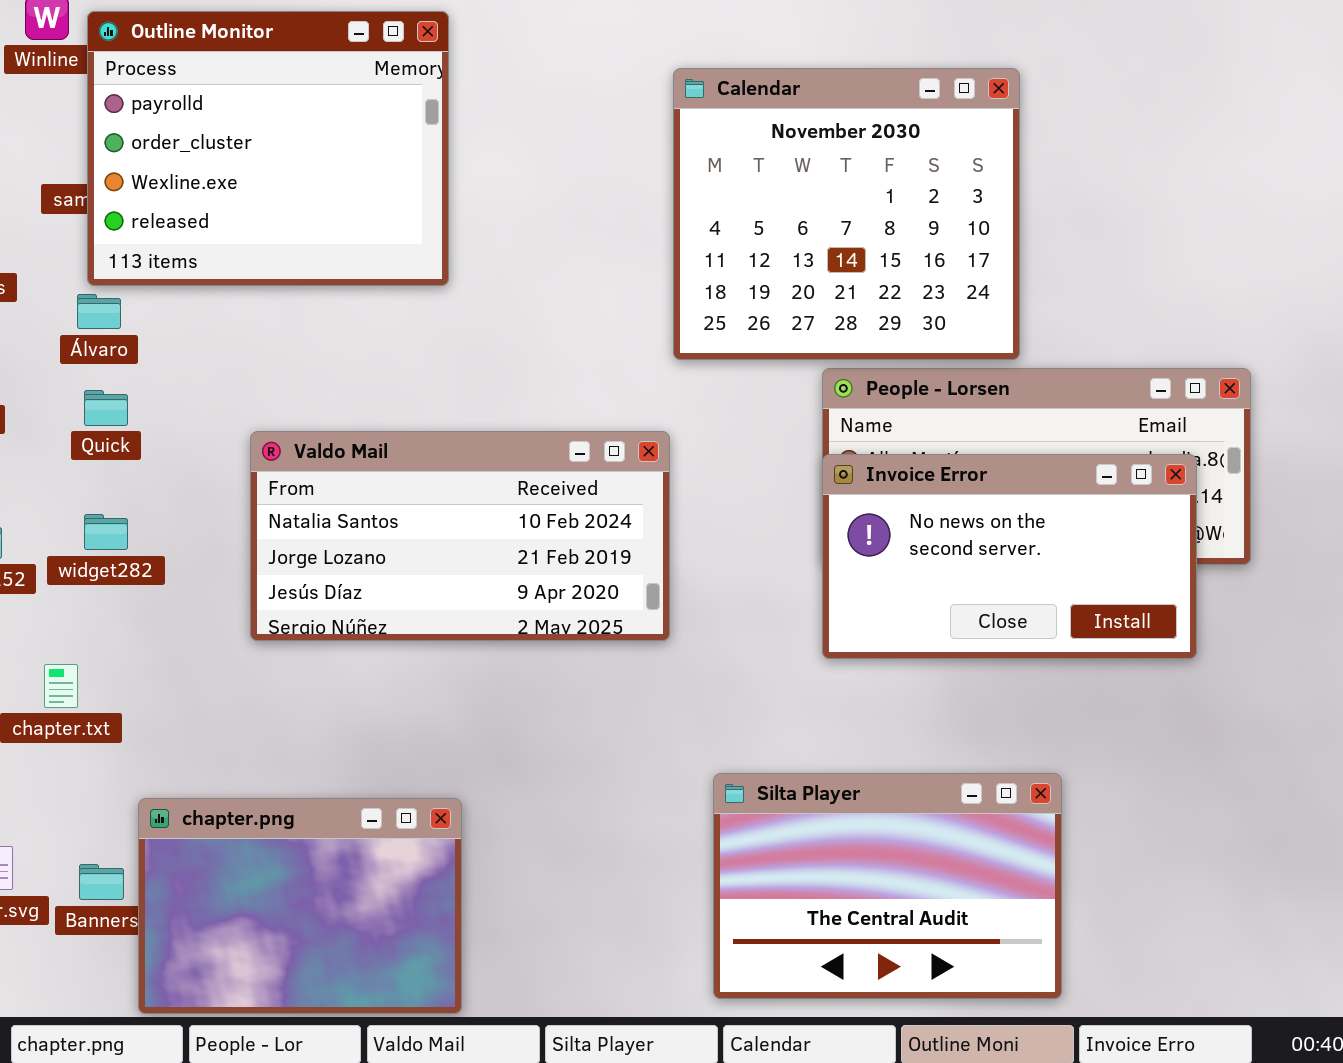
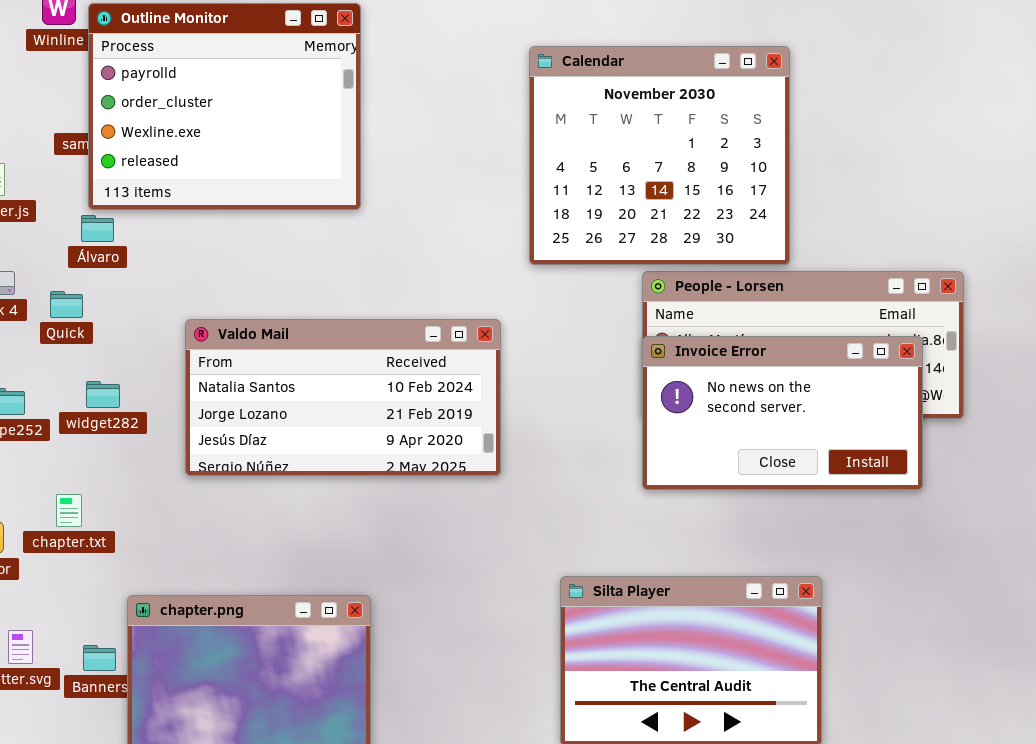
Quick: [84,390,128,426] -> [50,291,83,318], moved
Valdo Mail: [250,431,670,641] -> [185,319,501,476], moved

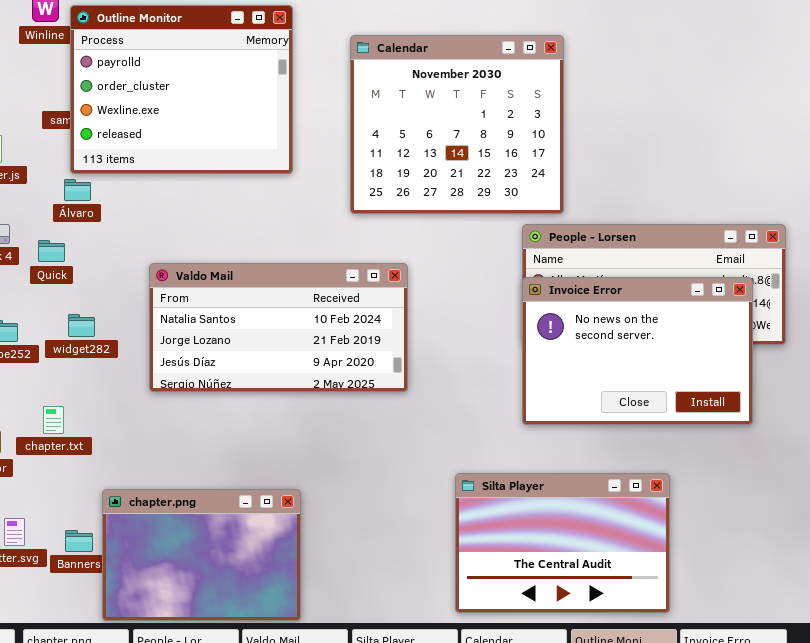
Calendar: [529,46,790,265] -> [350,35,564,214], moved
Invoice Error: [642,336,923,490] -> [522,277,753,425], resized

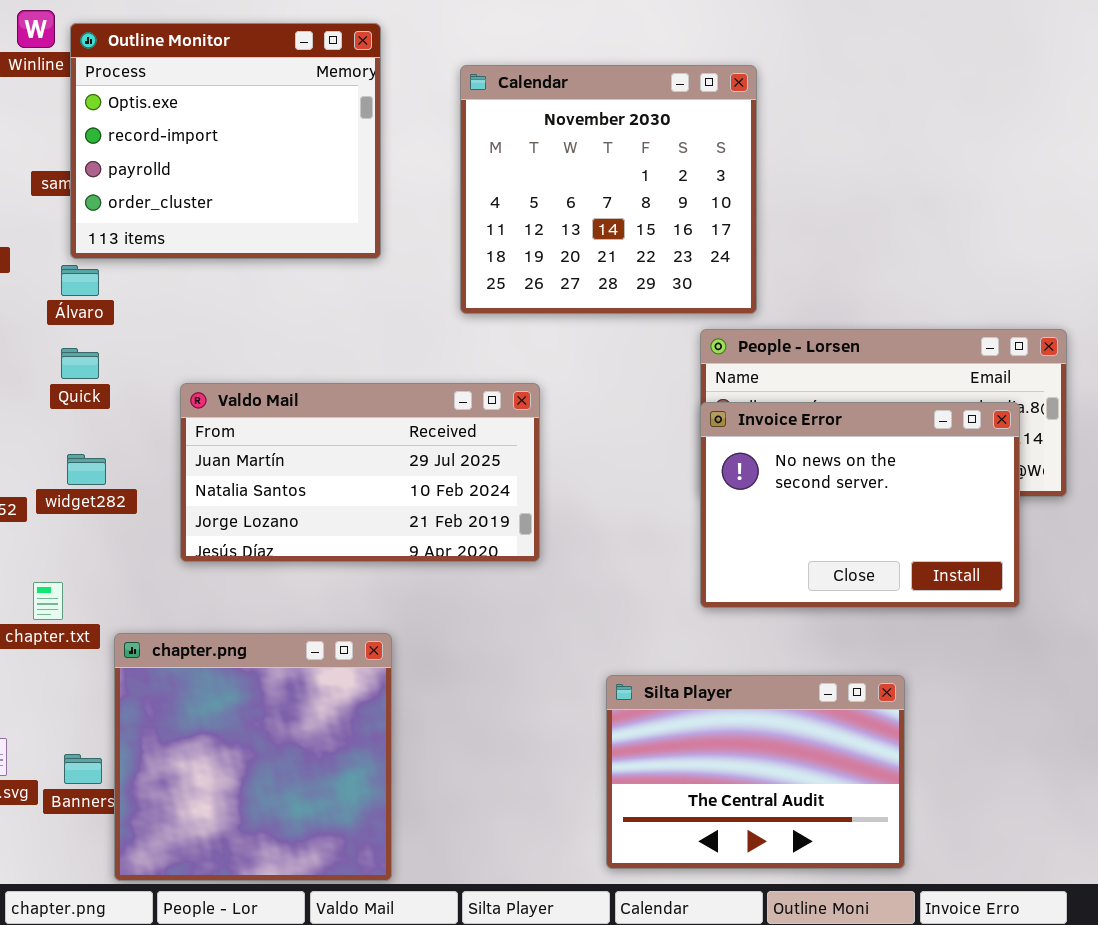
Outline Monitor: [70,5,293,174] -> [70,23,381,259], scrolled up 2 rows
Quick: [38,240,65,262] -> [61,348,99,379], moved
Valdo Mail: [149,263,408,392] -> [180,383,540,562], scrolled up 1 row
chapter.png: [102,489,301,621] -> [114,633,392,881], resized

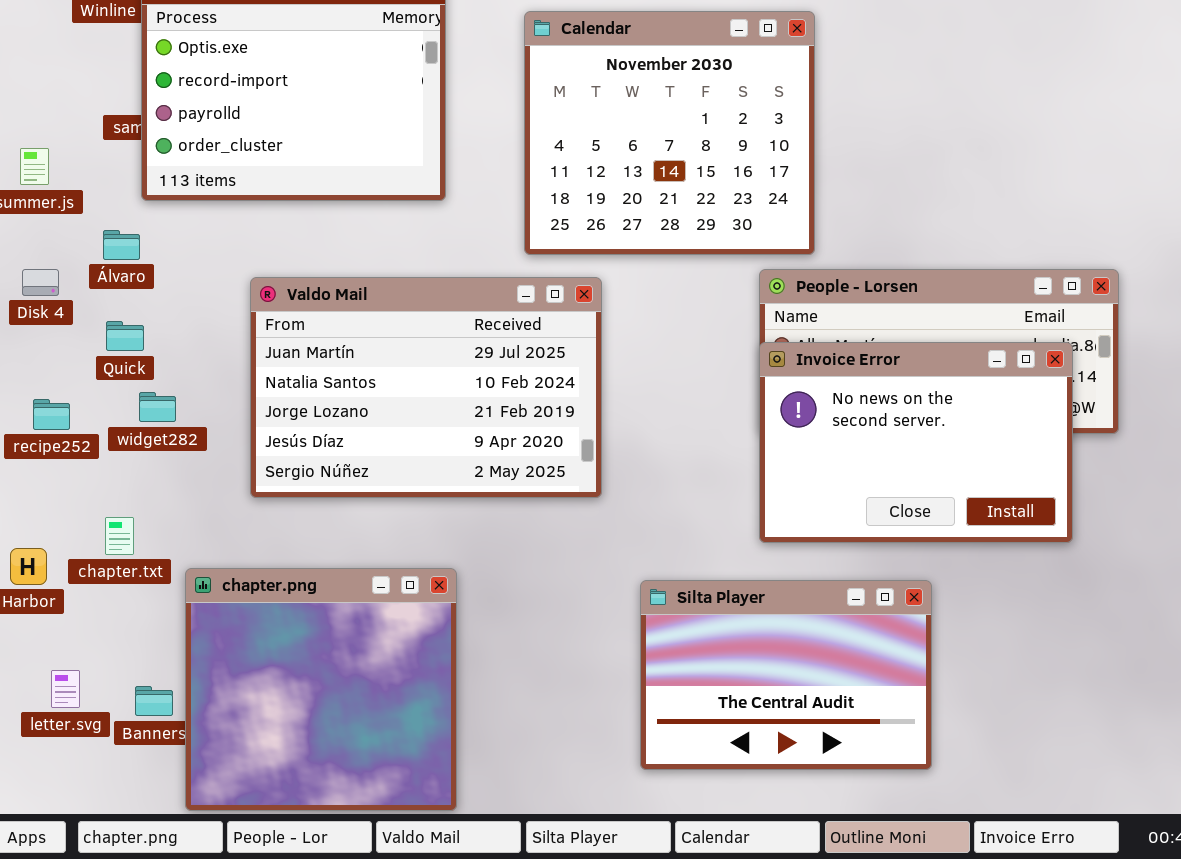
Álvaro: [61,265,99,296] -> [103,230,140,260], moved
Quick: [61,348,99,379] -> [106,321,144,351], moved
Valdo Mail: [180,383,540,562] -> [250,277,602,498], resized
Silta Player: [606,675,905,869] -> [640,580,932,770], moved

